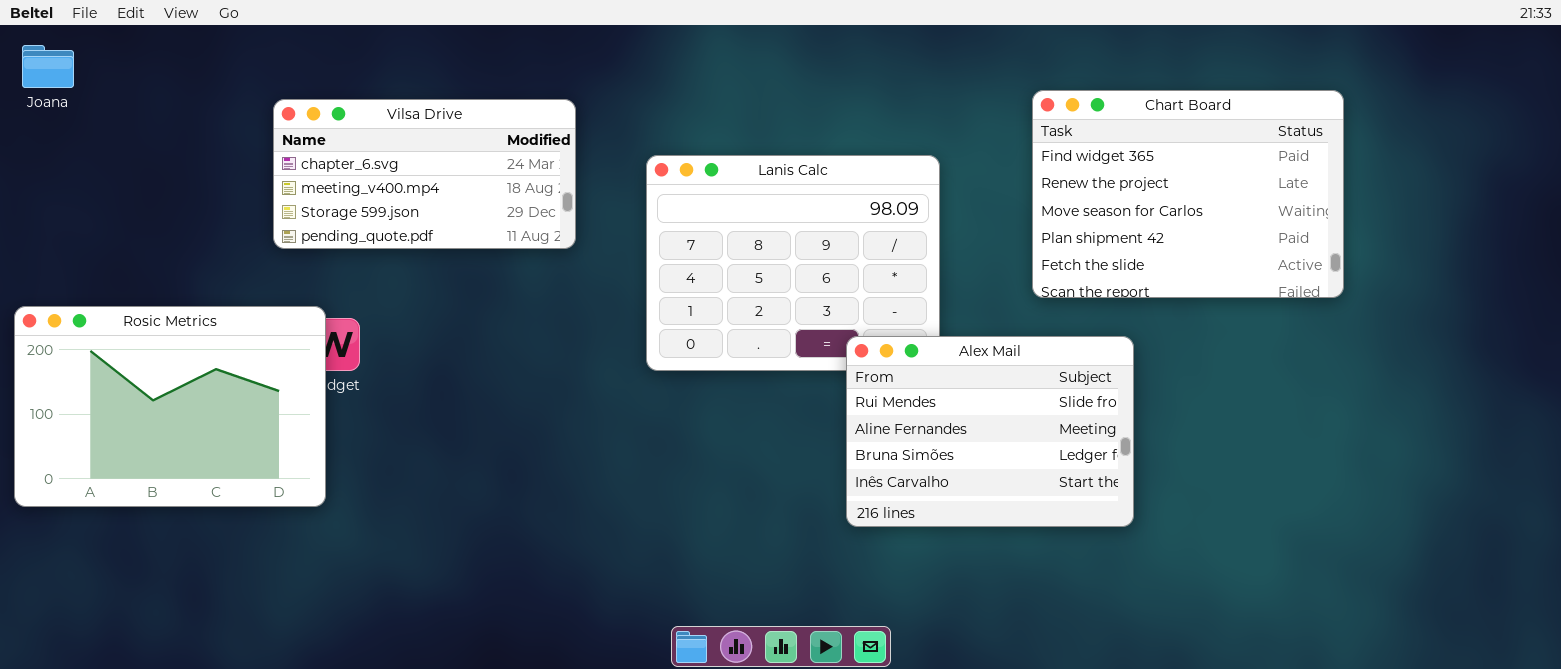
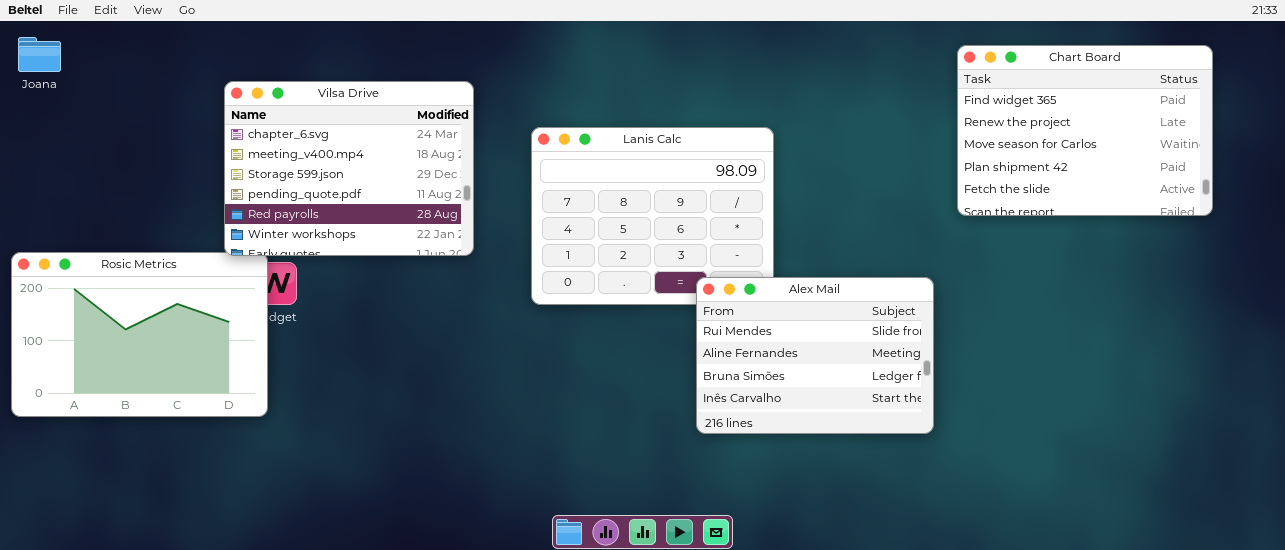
Chart Board: [1032,90,1344,298] -> [957,45,1213,216], moved
Vilsa Drive: [273,99,576,249] -> [224,81,474,256], resized

